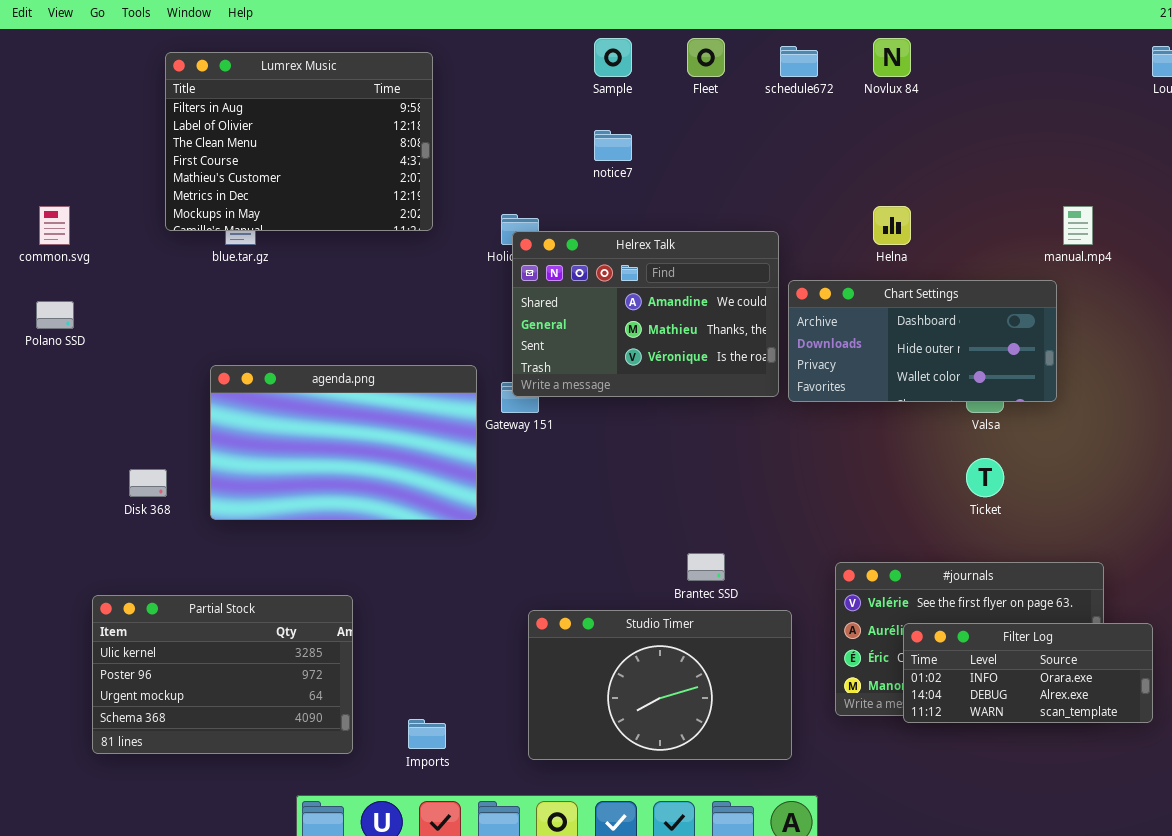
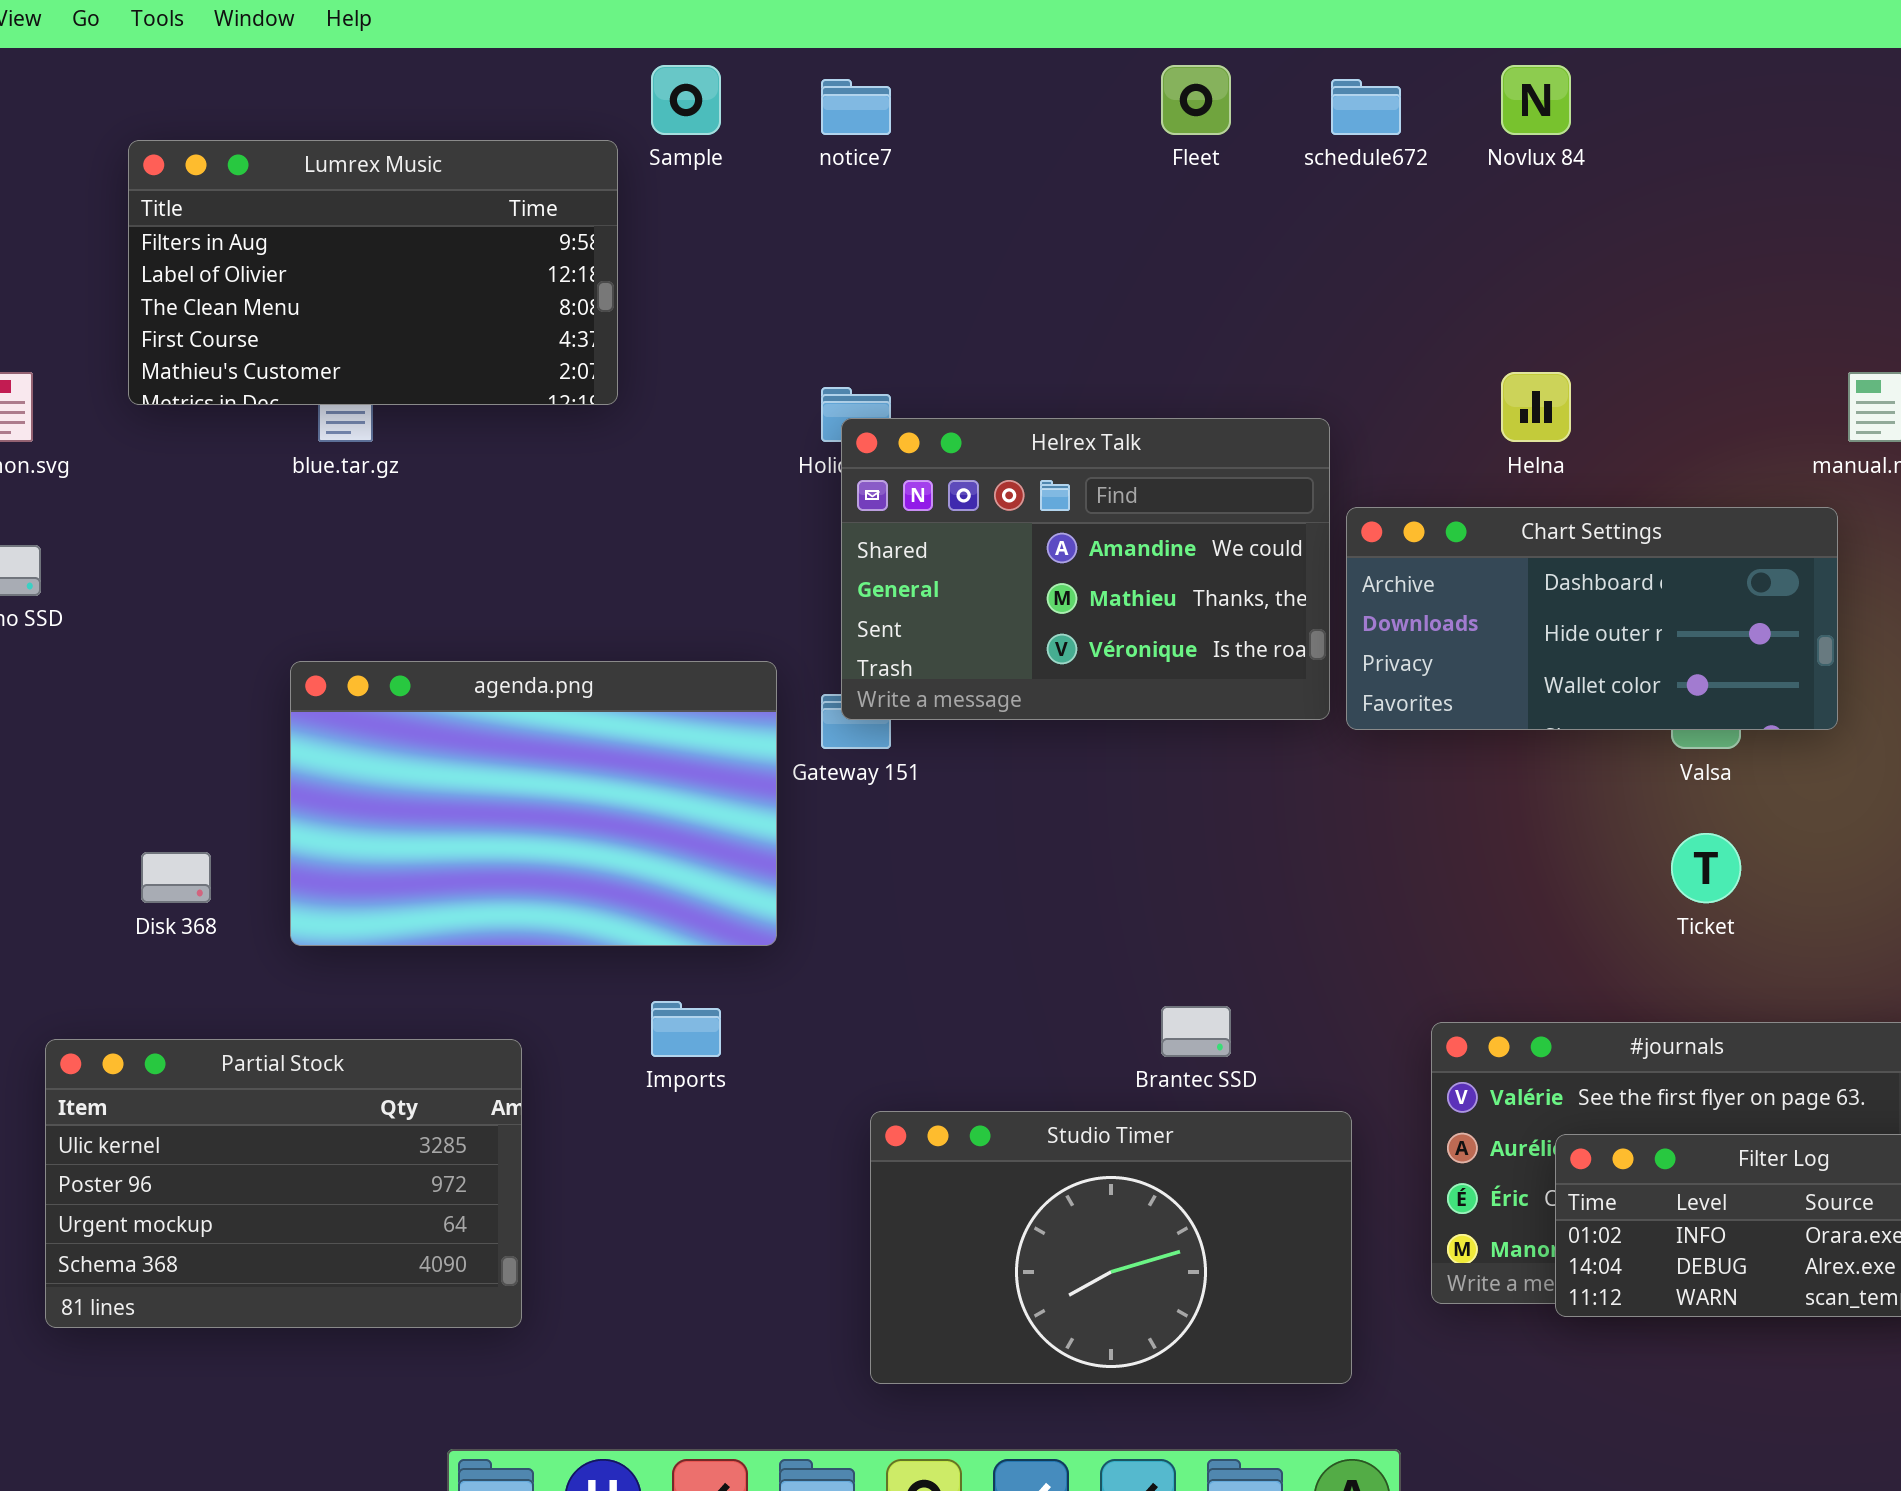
Sample: [594,38,632,77] -> [651,65,721,135], moved
Lumrex Music: [165,52,433,231] -> [128,140,618,405], moved, resized
notice7: [594,130,632,161] -> [821,79,891,135], moved
Partial Stock: [92,595,353,754] -> [45,1039,522,1328], moved
Imports: [408,719,446,749] -> [651,1001,721,1057], moved

